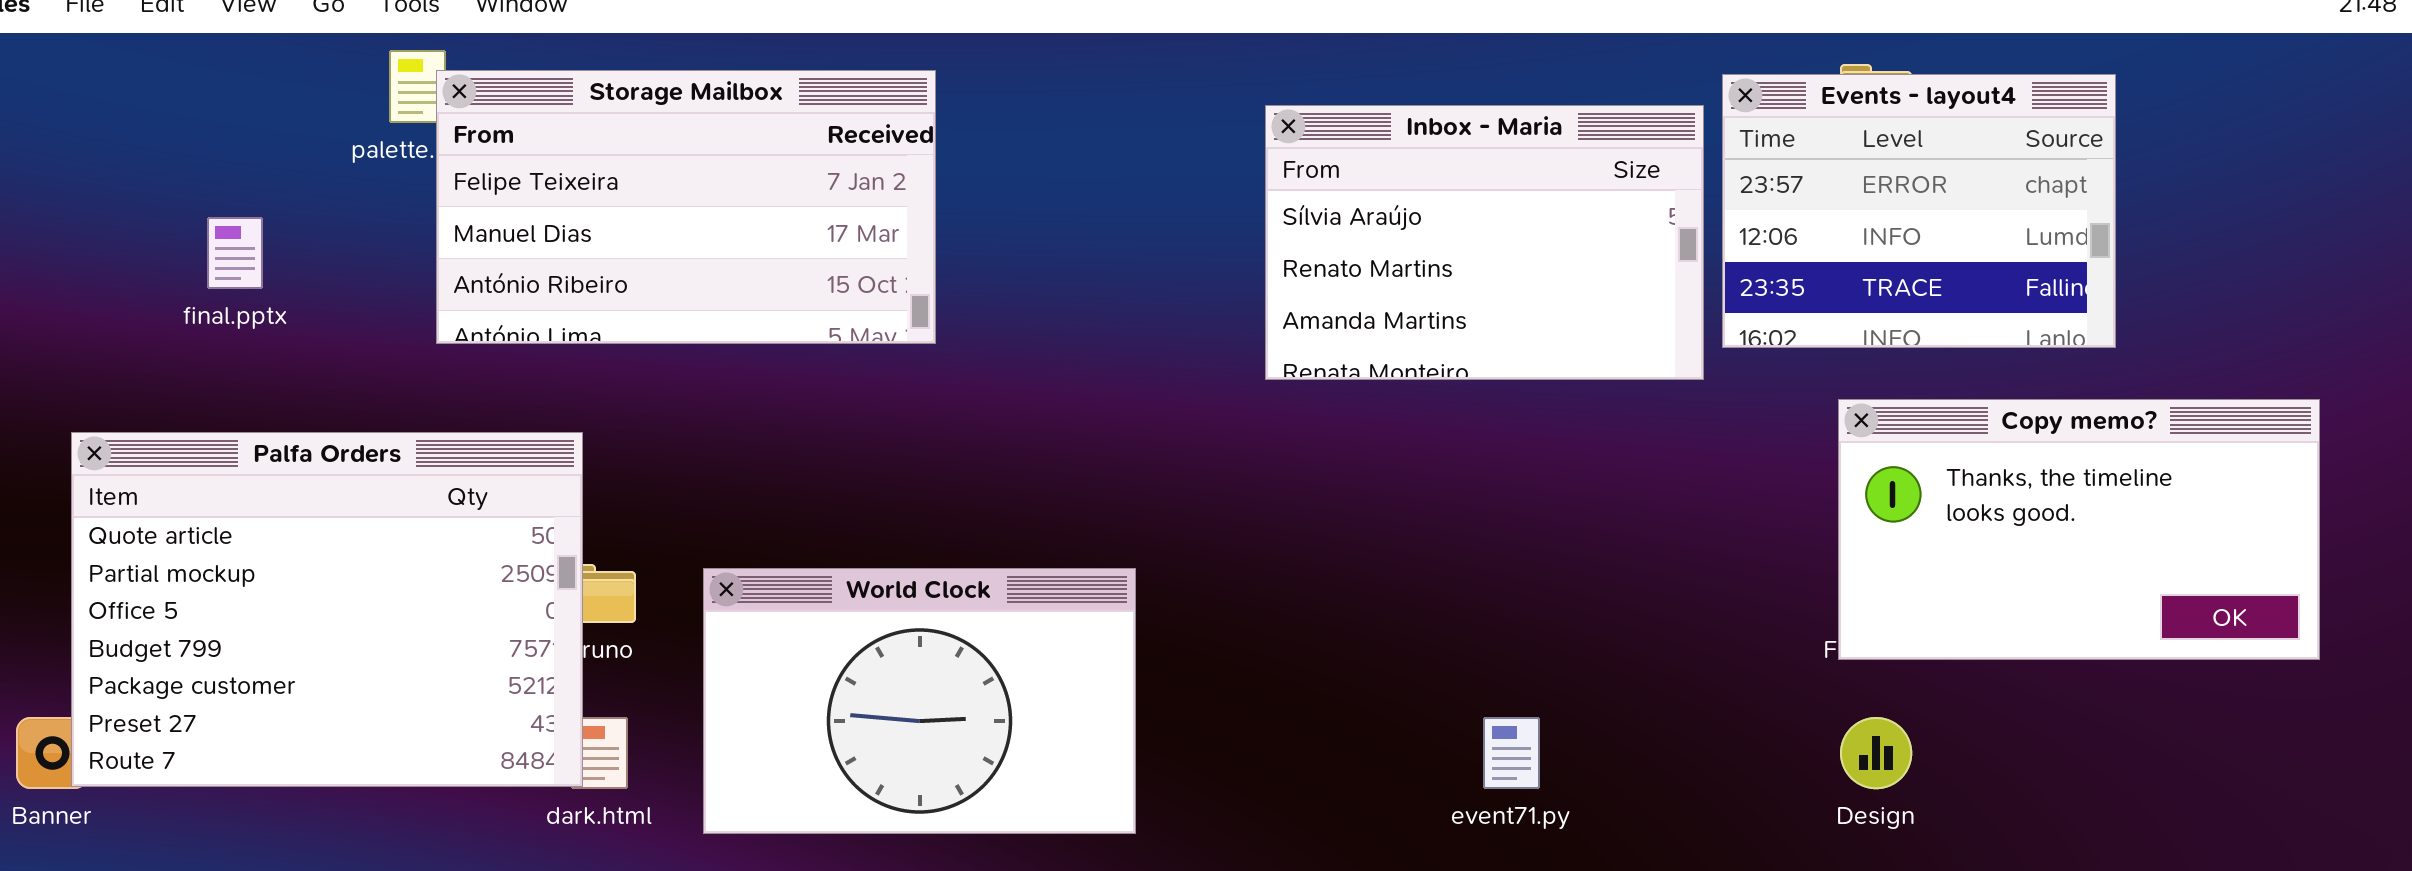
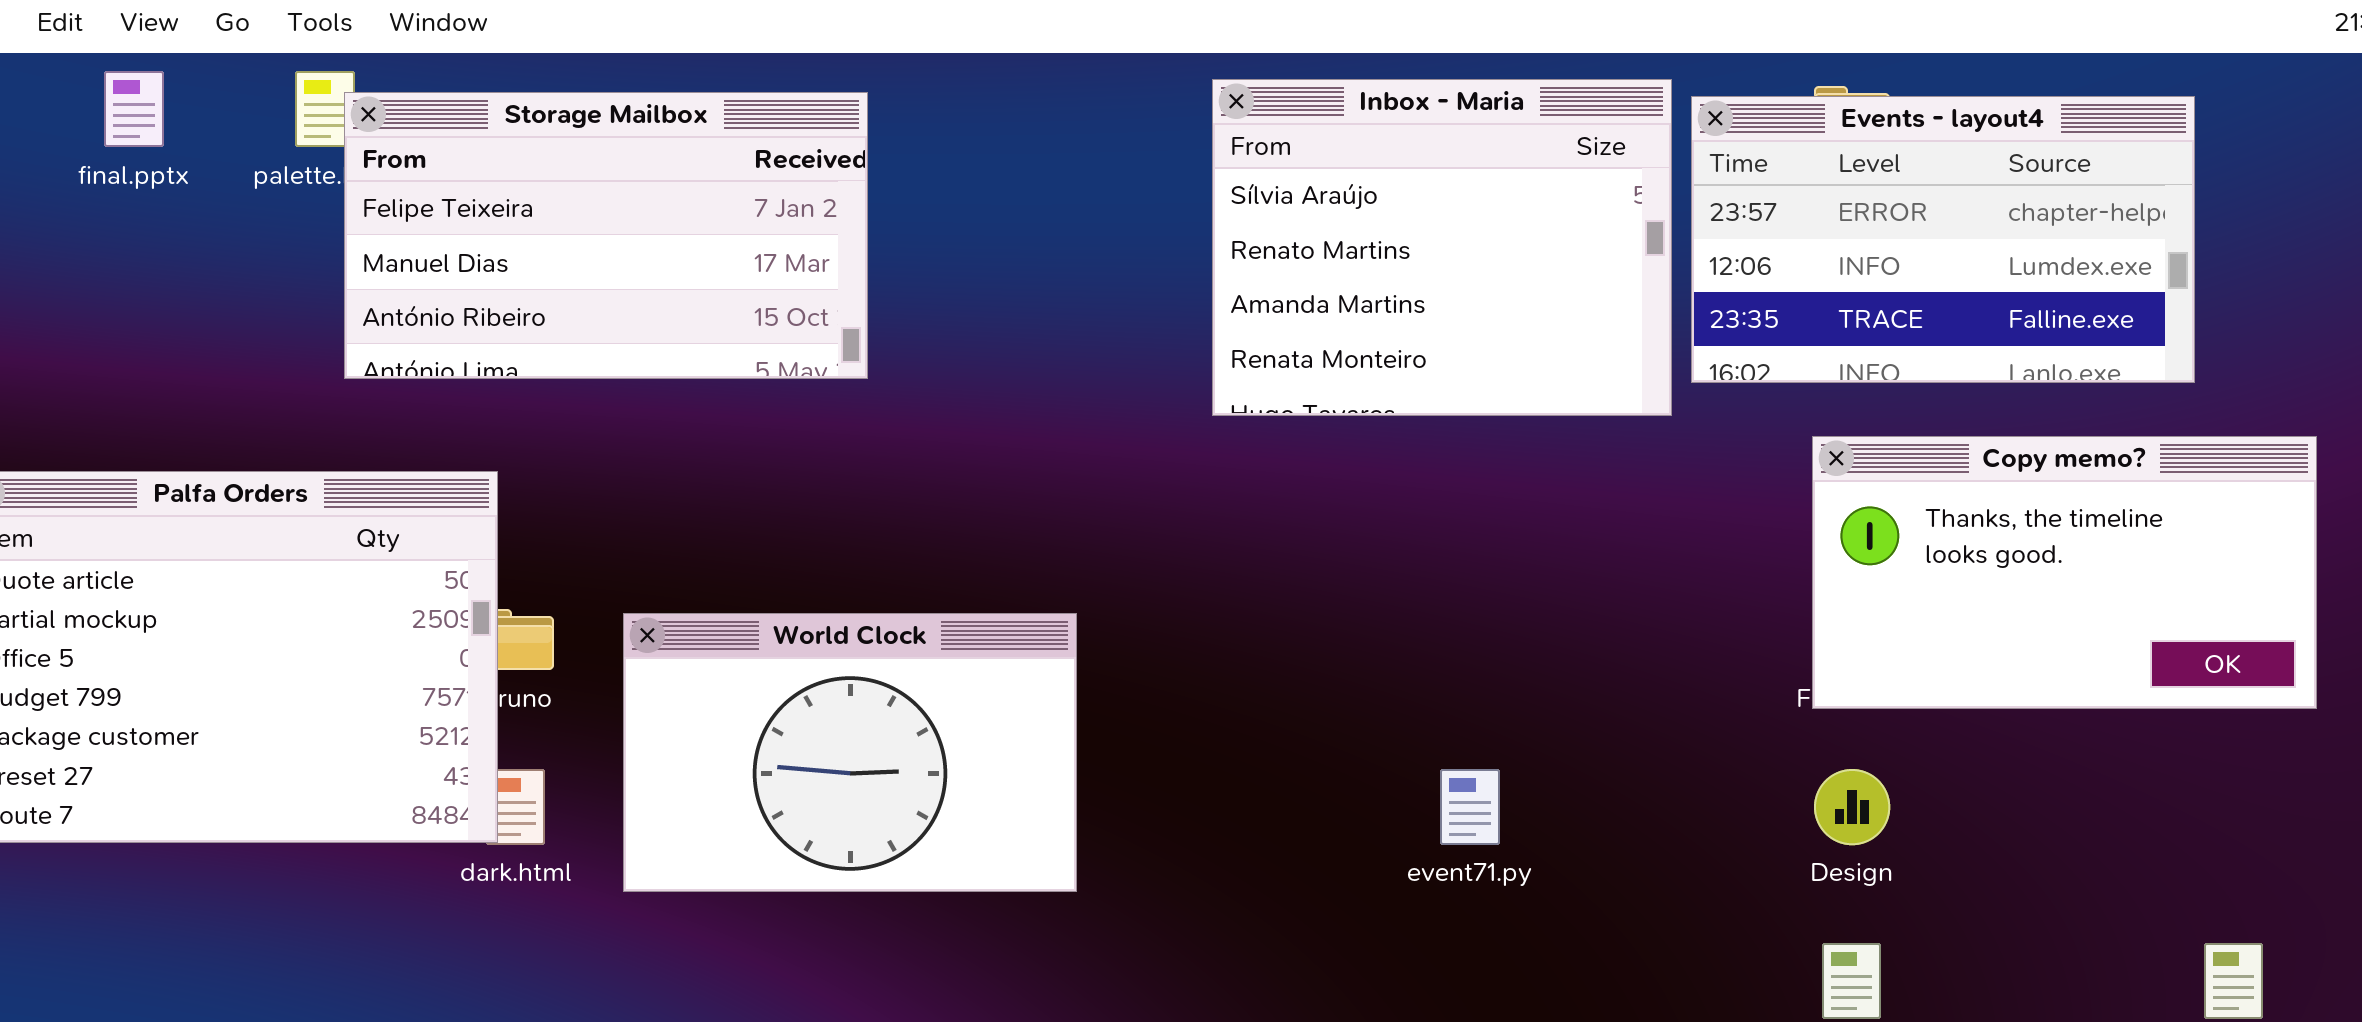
Events - layout4: [1722,74,2116,348] -> [1691,96,2195,383], resized
Inbox - Maria: [1265,105,1704,380] -> [1212,79,1672,416], resized
final.pptx: [207,217,263,289] -> [104,71,164,147], moved

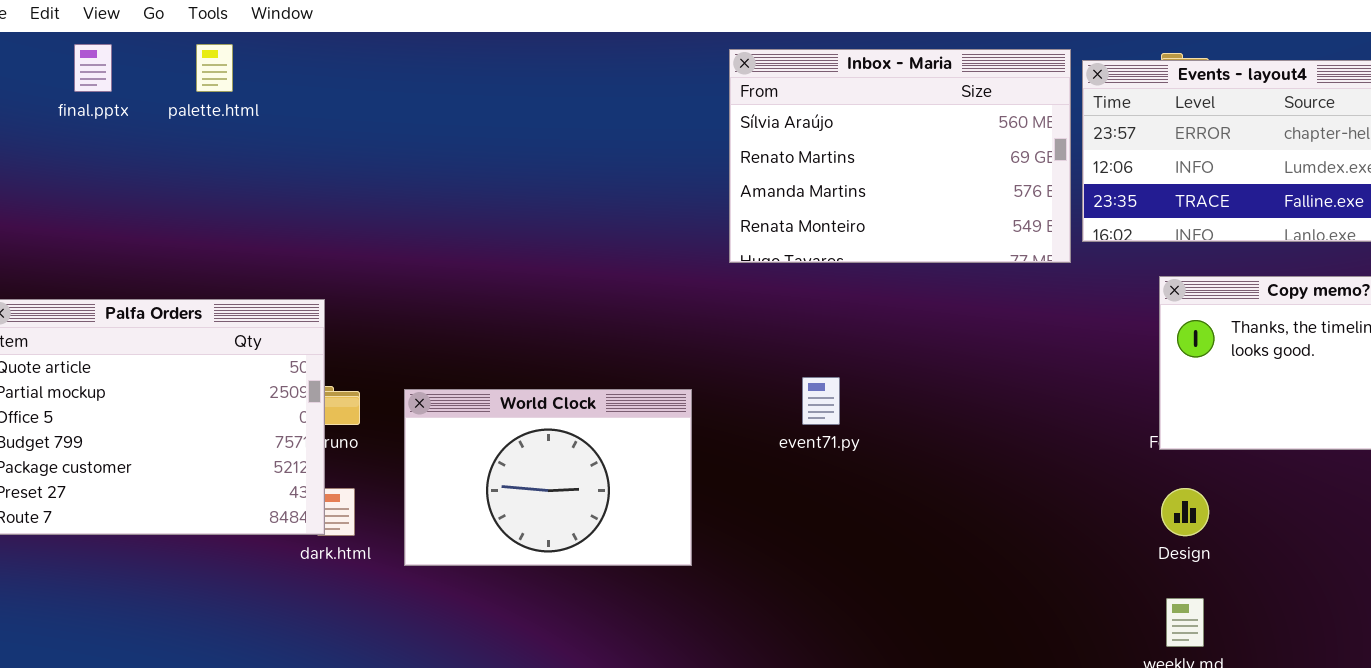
Inbox - Maria: [1212,79,1672,416] -> [729,49,1071,263], resized
Storage Mailbox: [344,92,868,379] -> none, closed
event71.py: [1440,769,1500,845] -> [802,377,840,425], moved

